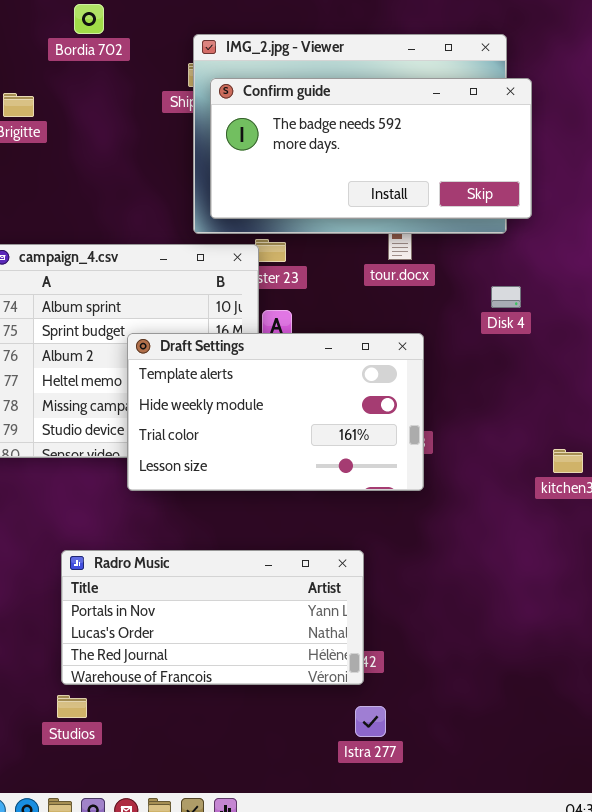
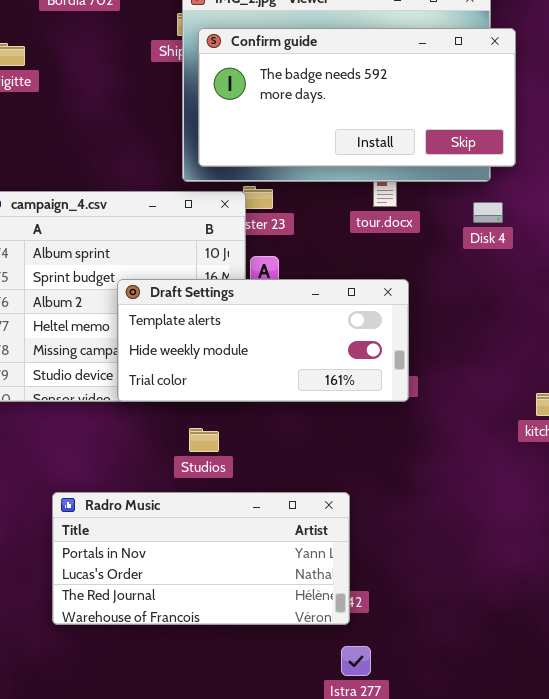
Disk 4: [491,286,521,308] -> [473,202,503,223], moved
Draft Settings: [127,333,424,491] -> [117,279,409,402], resized
Studios: [57,695,87,718] -> [189,428,219,452], moved

